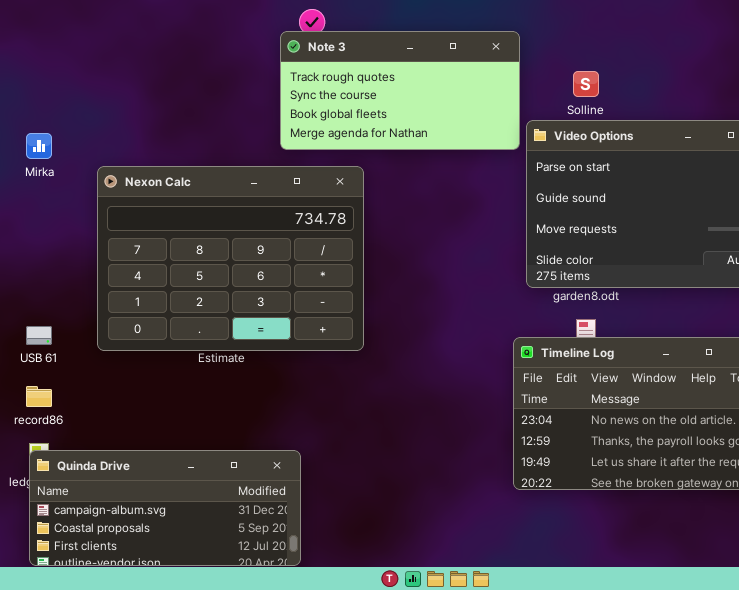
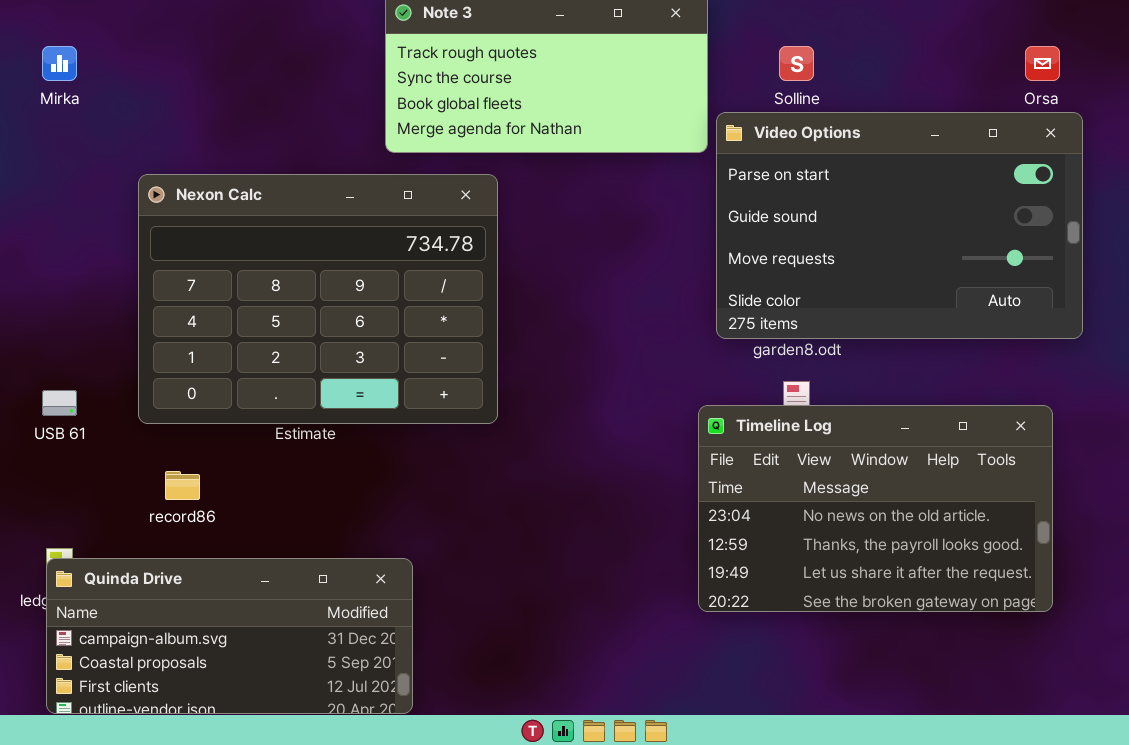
Mirka: [26,133,52,159] -> [42,46,77,81], moved
record86: [26,386,52,407] -> [165,471,200,500], moved

